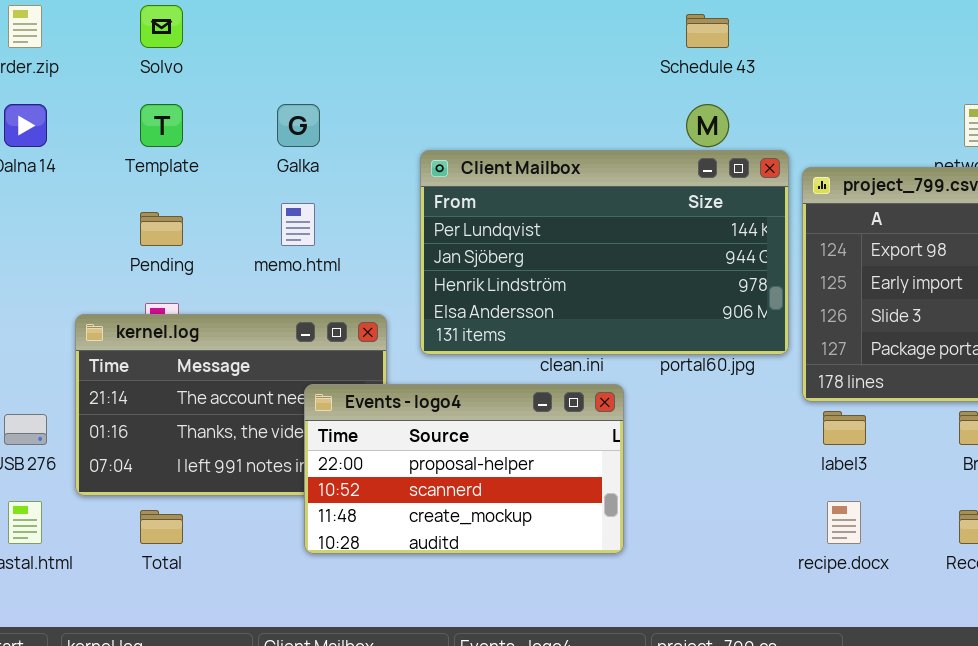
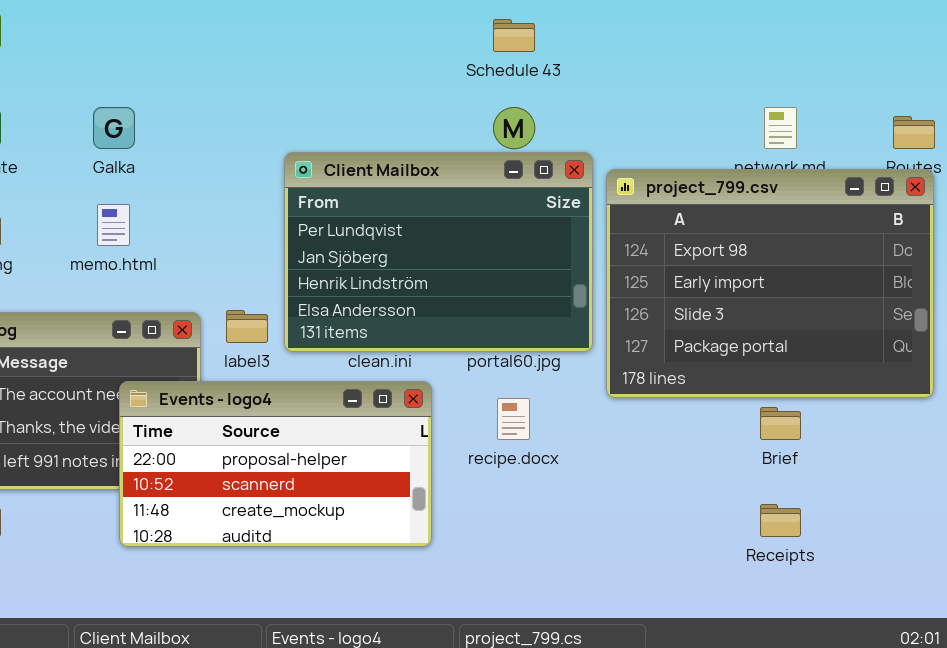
Client Mailbox: [420,150,789,355] -> [284,152,593,352], resized
label3: [823,411,866,445] -> [226,310,268,343], moved
recipe.docx: [827,501,861,544] -> [497,398,530,440], moved

